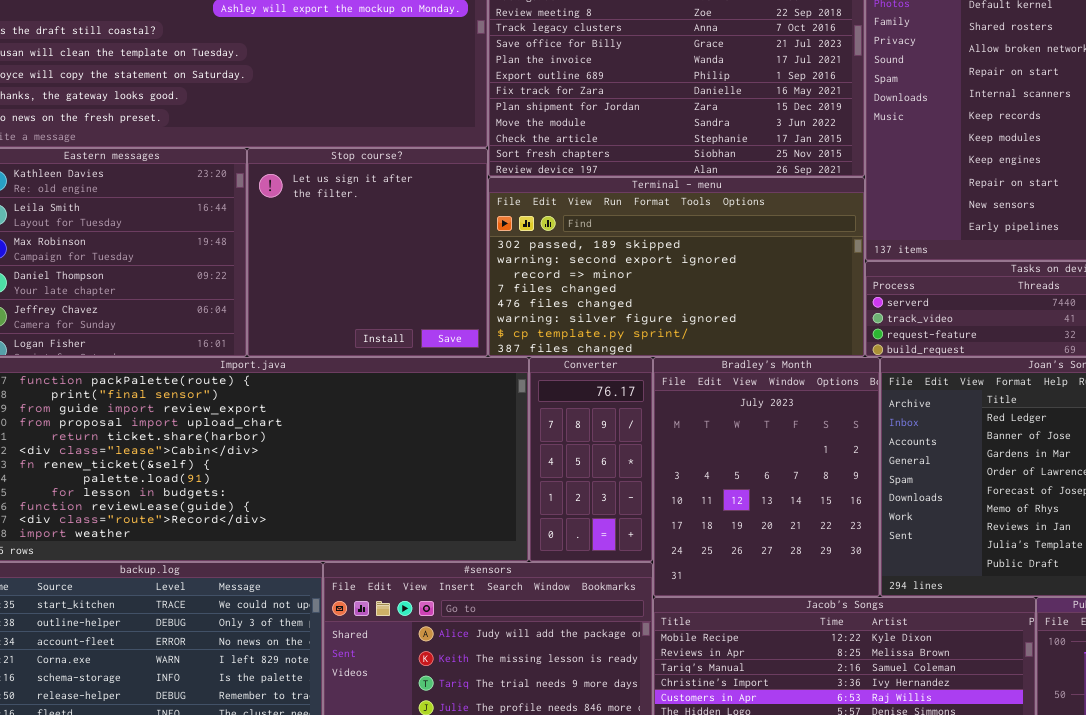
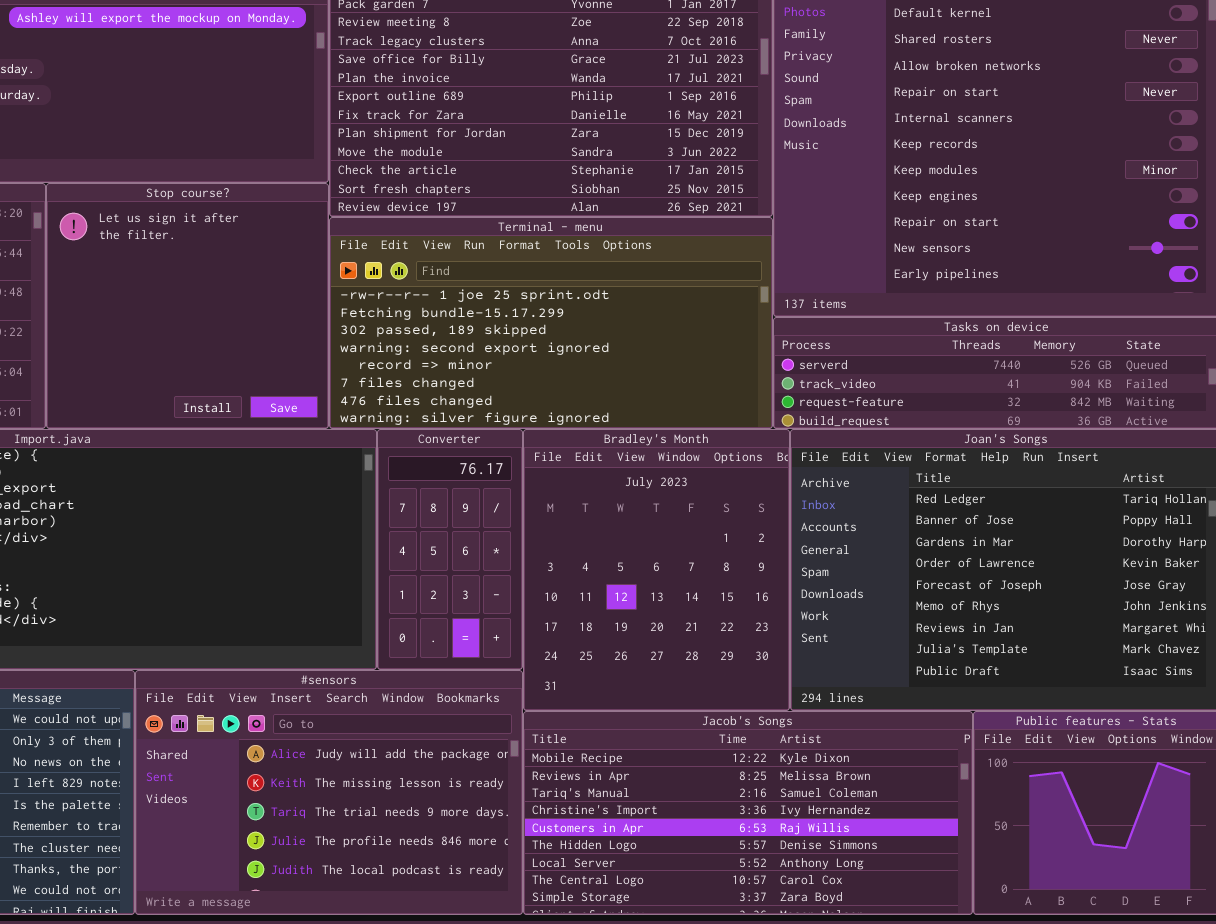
Terminal - menu: [488,177,865,357] -> [329,217,773,429], scrolled up 2 rows

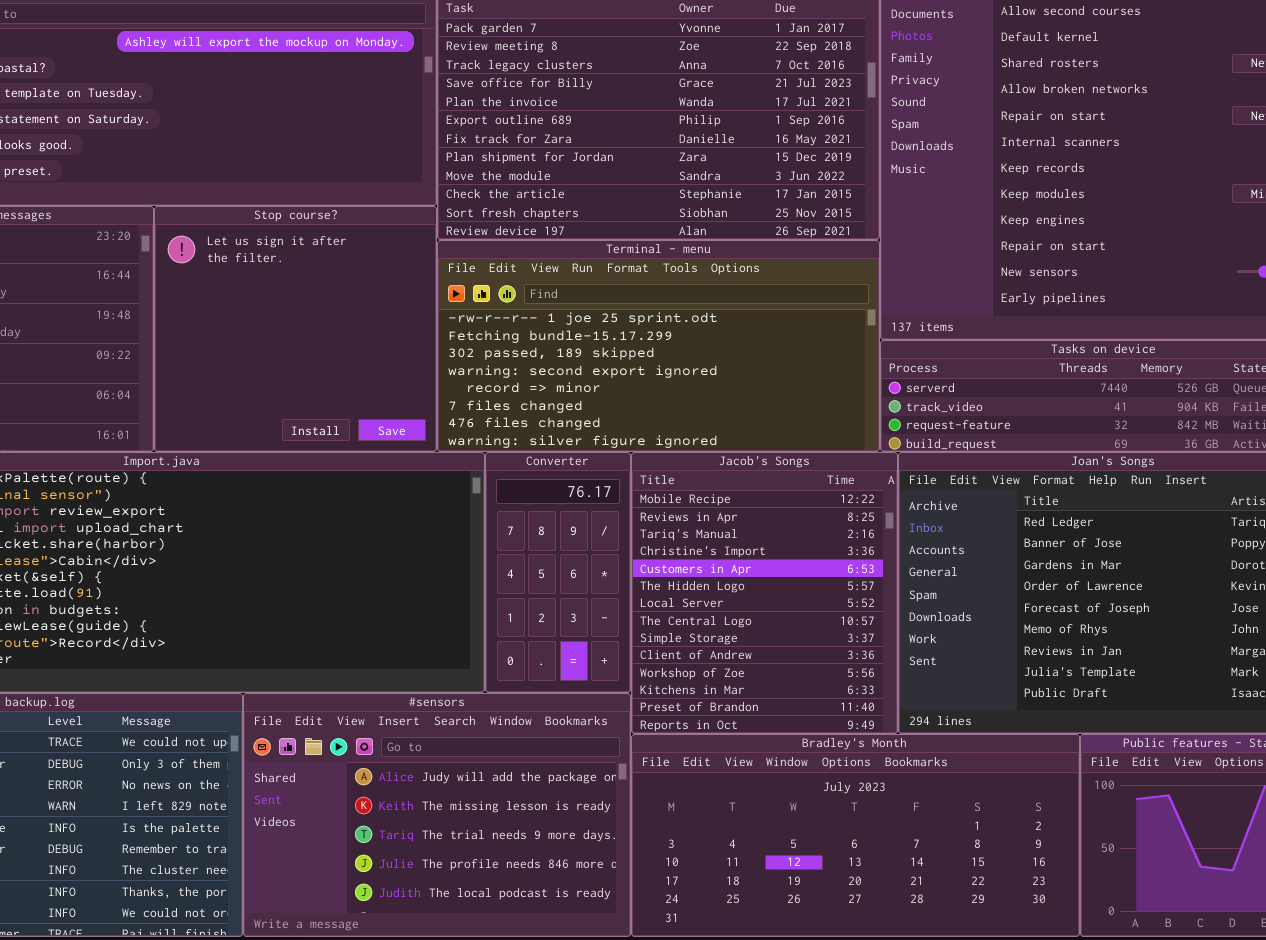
Bradley's Month: [523,429,790,711] -> [631,734,1080,937], moved, resized
Jacob's Songs: [523,711,973,915] -> [631,452,898,734], moved, resized

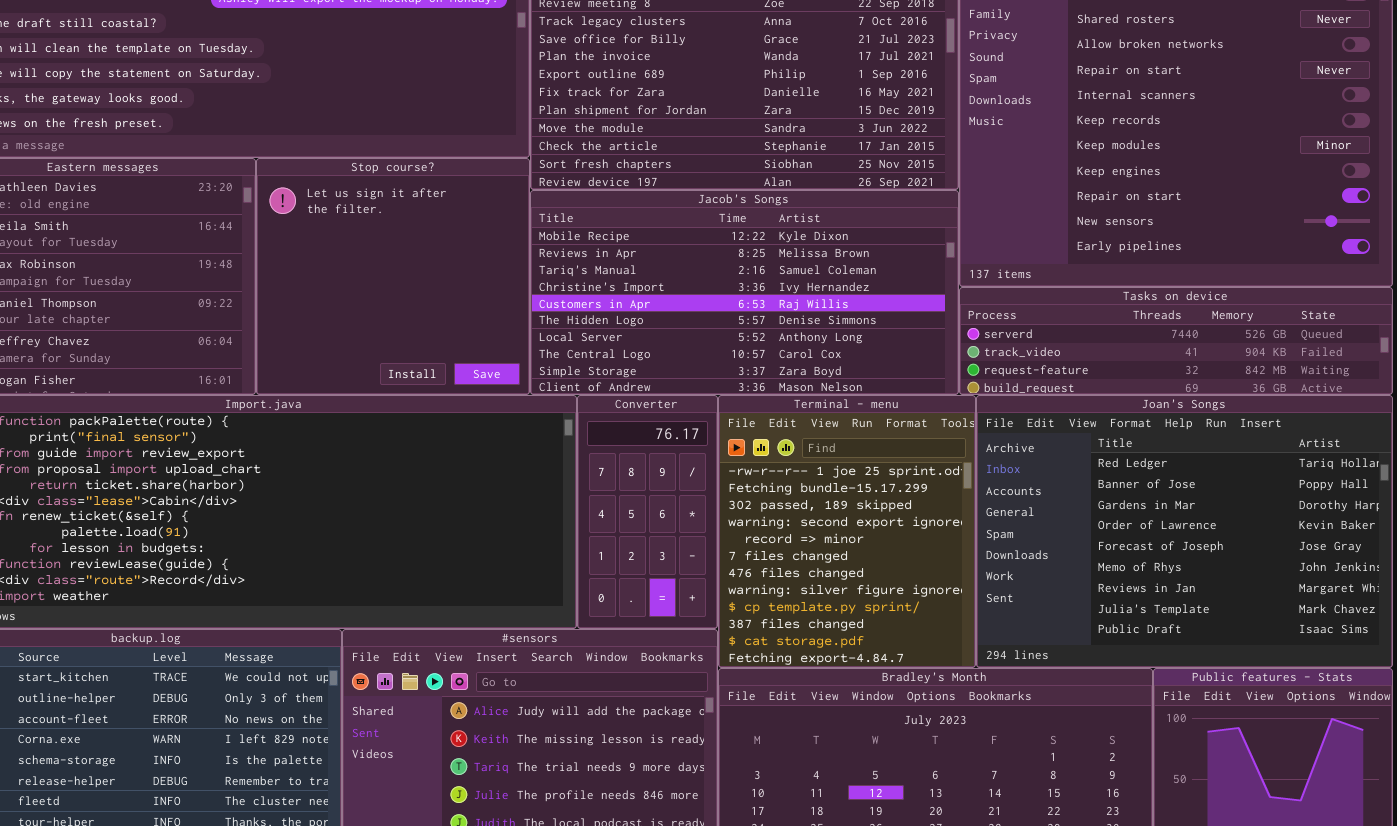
Terminal - menu: [437,240,880,452] -> [718,395,976,668], moved, resized
Jacob's Songs: [631,452,898,734] -> [530,190,959,395], moved, resized

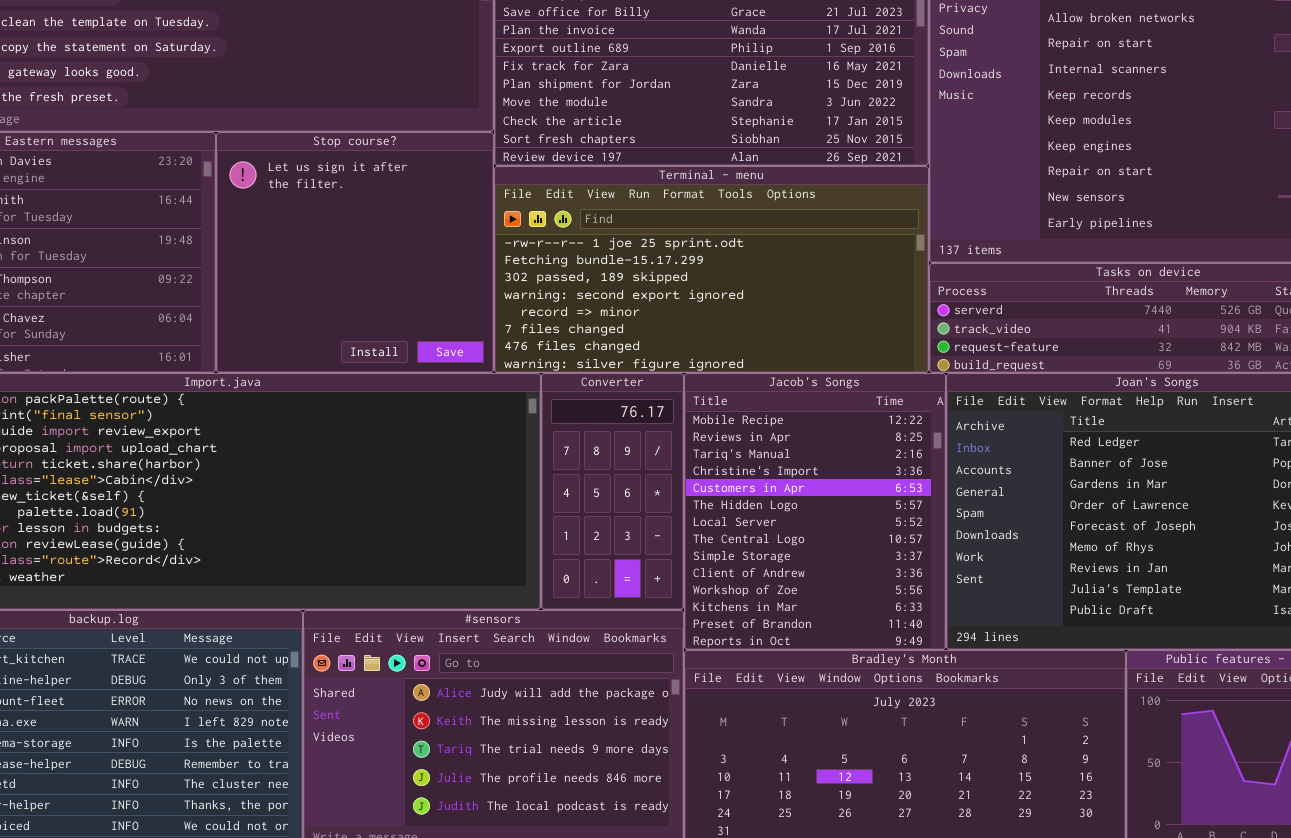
Jacob's Songs: [530,190,959,395] -> [684,373,946,650], moved, resized
Terminal - menu: [718,395,976,668] -> [494,166,929,373], moved, resized

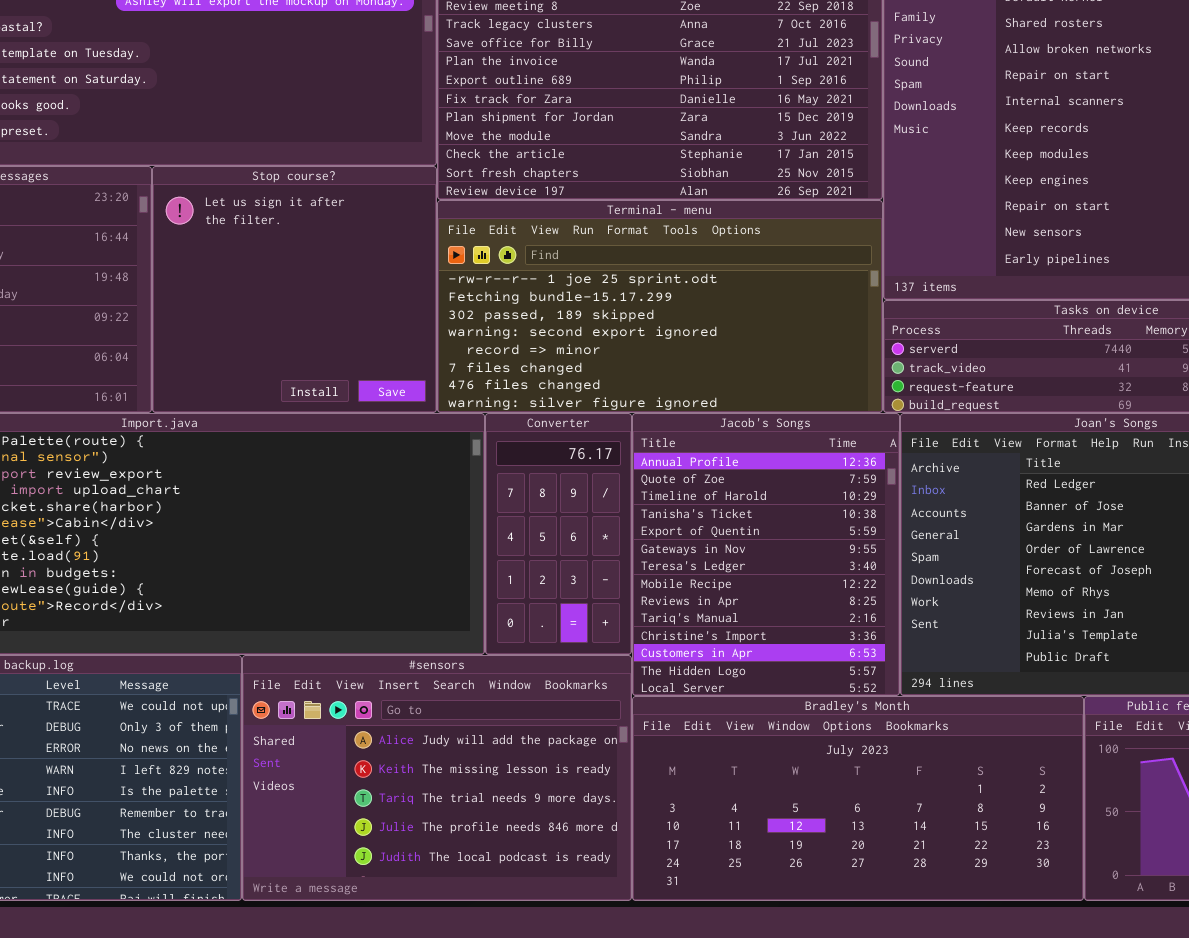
Jacob's Songs: [684,373,946,650] -> [632,413,900,696], scrolled up 7 rows

